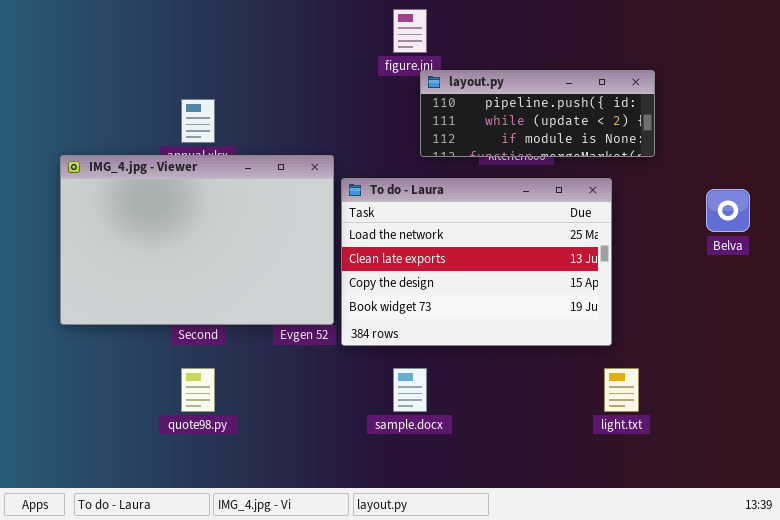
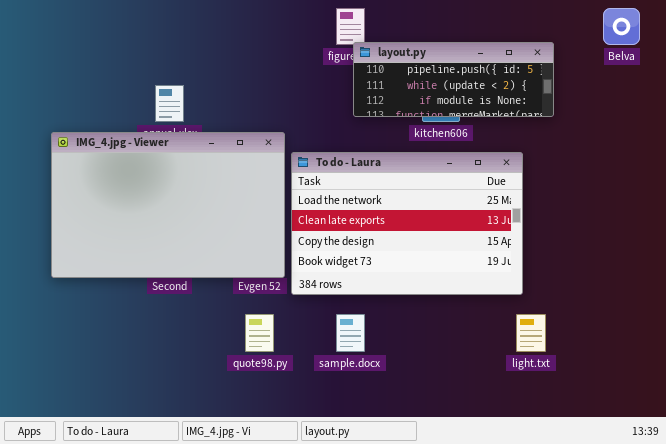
layout.py: [420,70,655,157] -> [353,42,554,117], moved
Belva: [706,189,750,232] -> [603,8,640,45], moved
quote98.py: [181,368,215,412] -> [245,314,274,352], moved

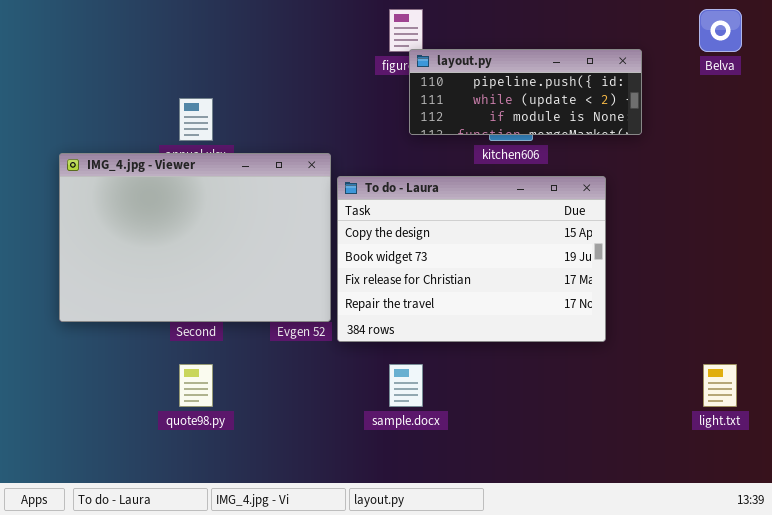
To do - Laura: [291,152,523,295] -> [337,176,606,342], scrolled down 2 rows
quote98.py: [245,314,274,352] -> [179,364,213,407], moved
light.txt: [516,314,546,352] -> [703,364,737,407], moved

